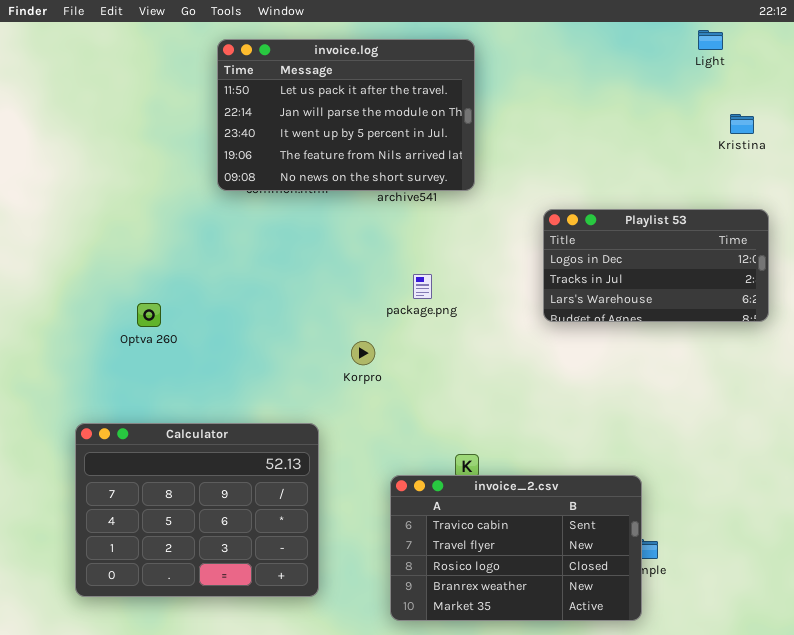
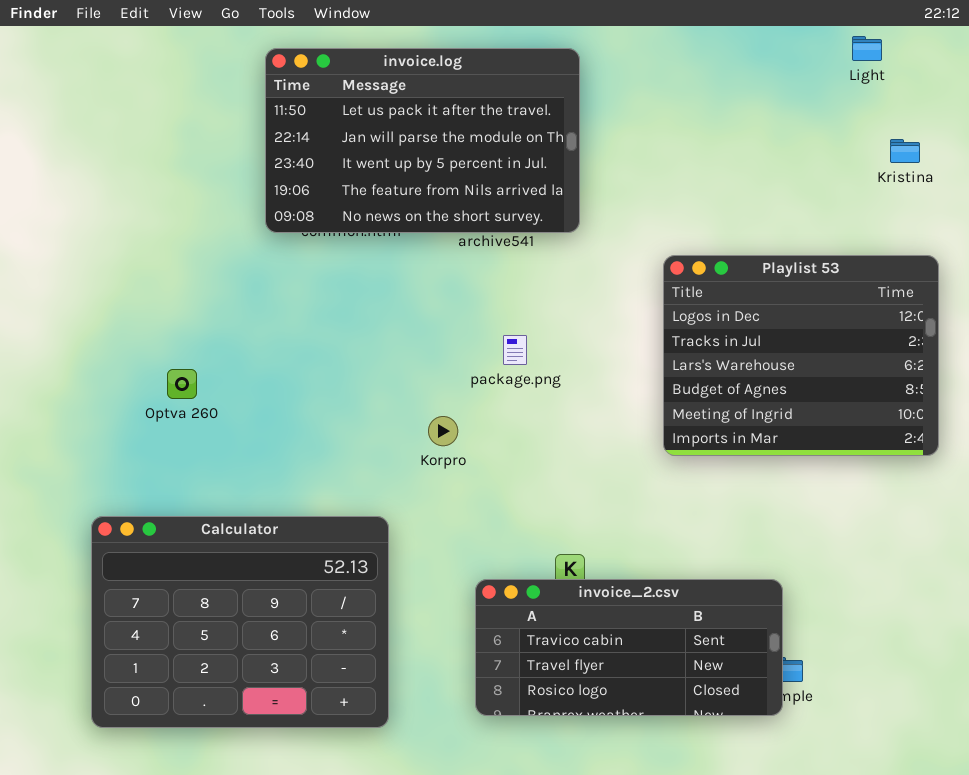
Playlist 53: [543,209,769,322] -> [663,255,939,456], resized
invoice_2.csv: [390,475,642,621] -> [475,579,783,716], resized

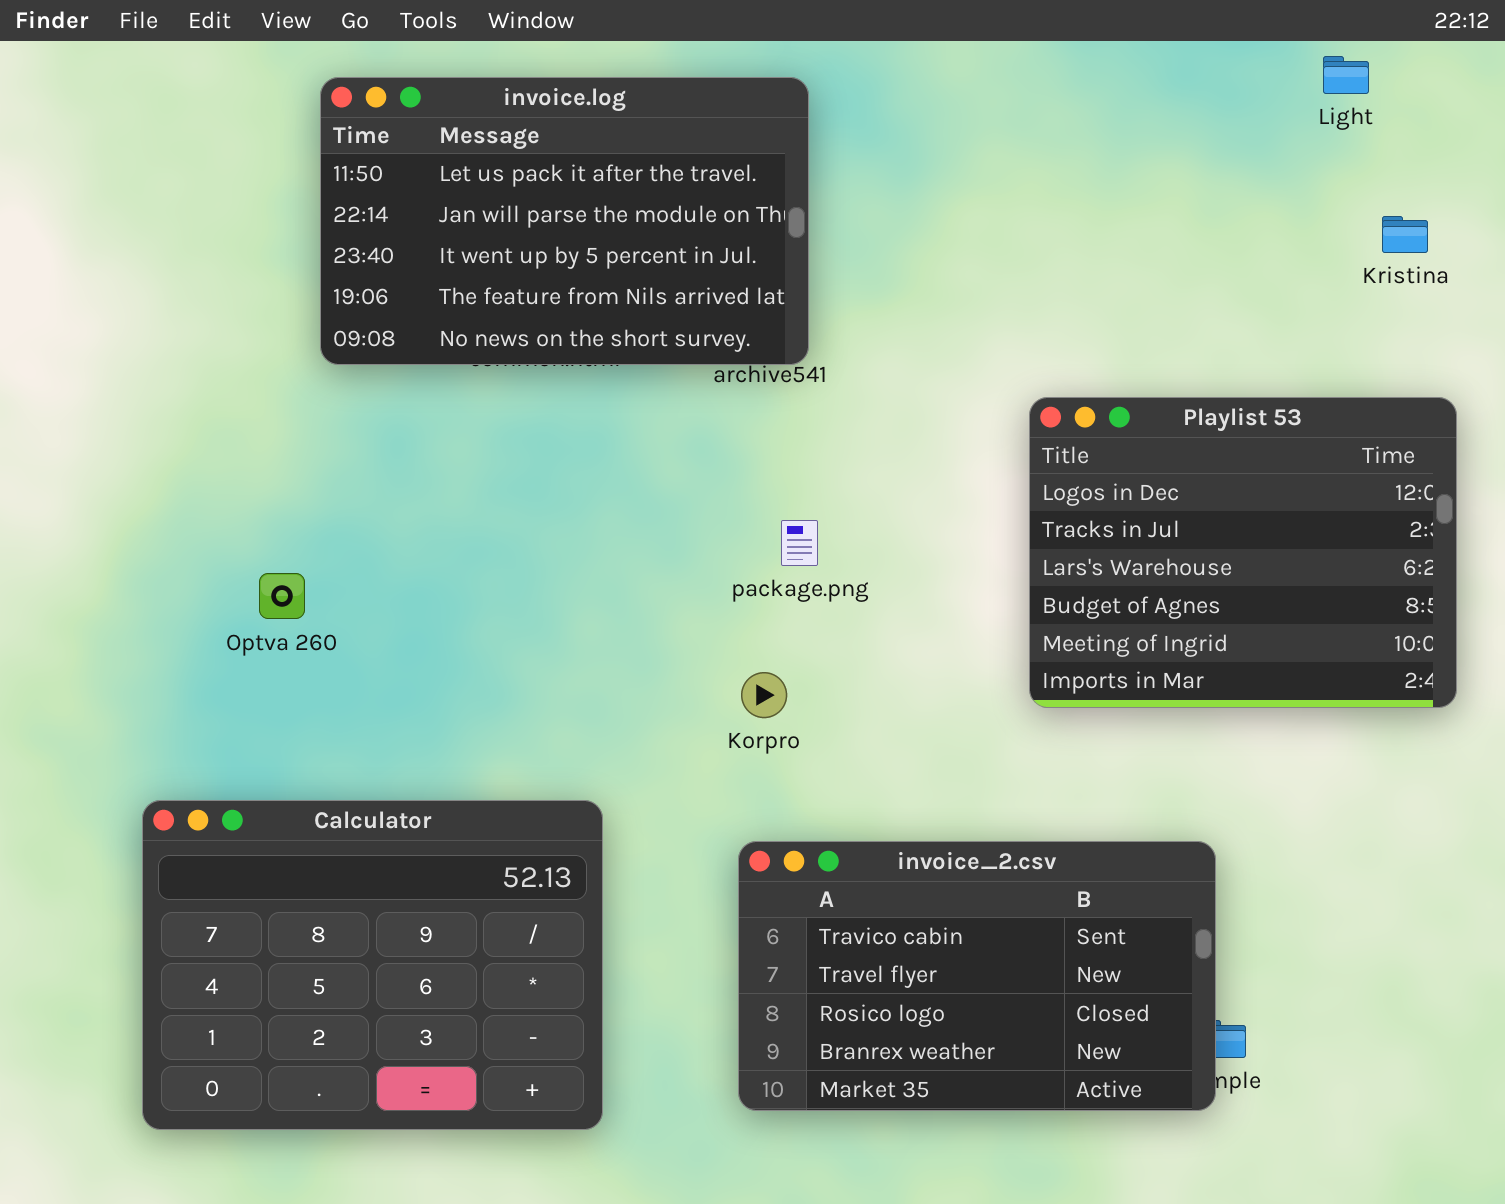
invoice.log: [265,48,580,233] -> [320,77,809,365], moved
Korpro: [428,416,458,446] -> [741,672,787,718], moved
invoice_2.csv: [475,579,783,716] -> [738,841,1216,1111], resized

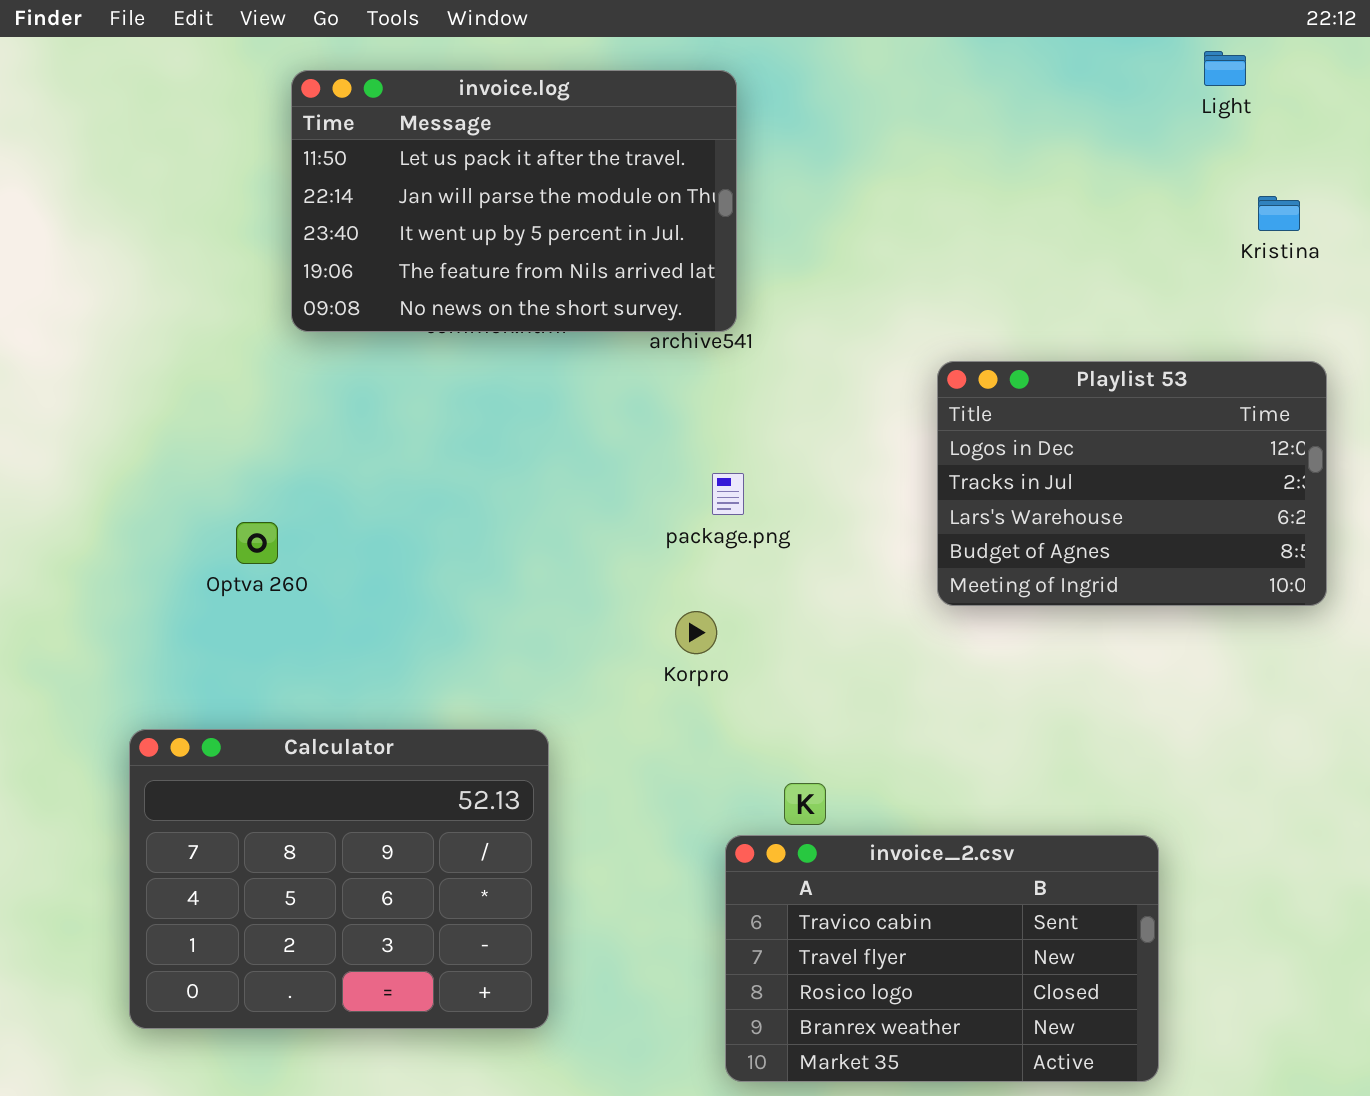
Playlist 53: [1029,397,1457,708] -> [937,361,1327,606], resized
invoice_2.csv: [738,841,1216,1111] -> [725,835,1159,1082], moved

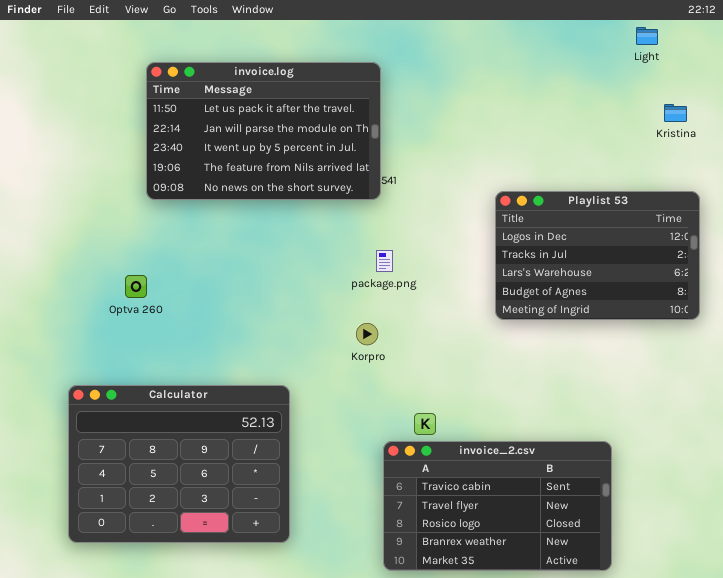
invoice.log: [291,70,737,332] -> [146,62,381,200], moved

